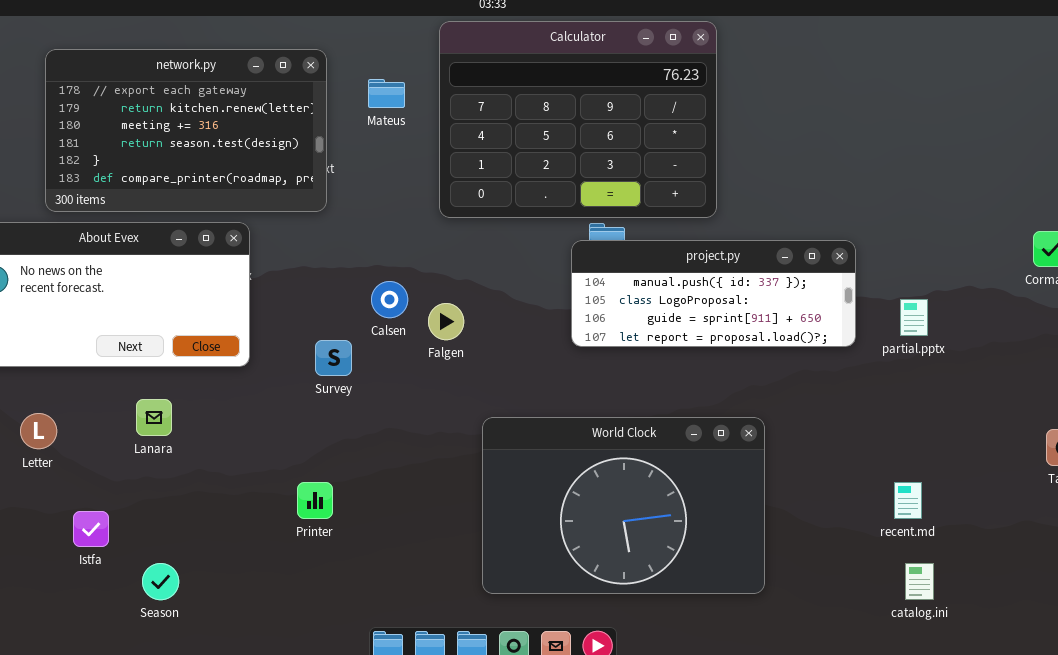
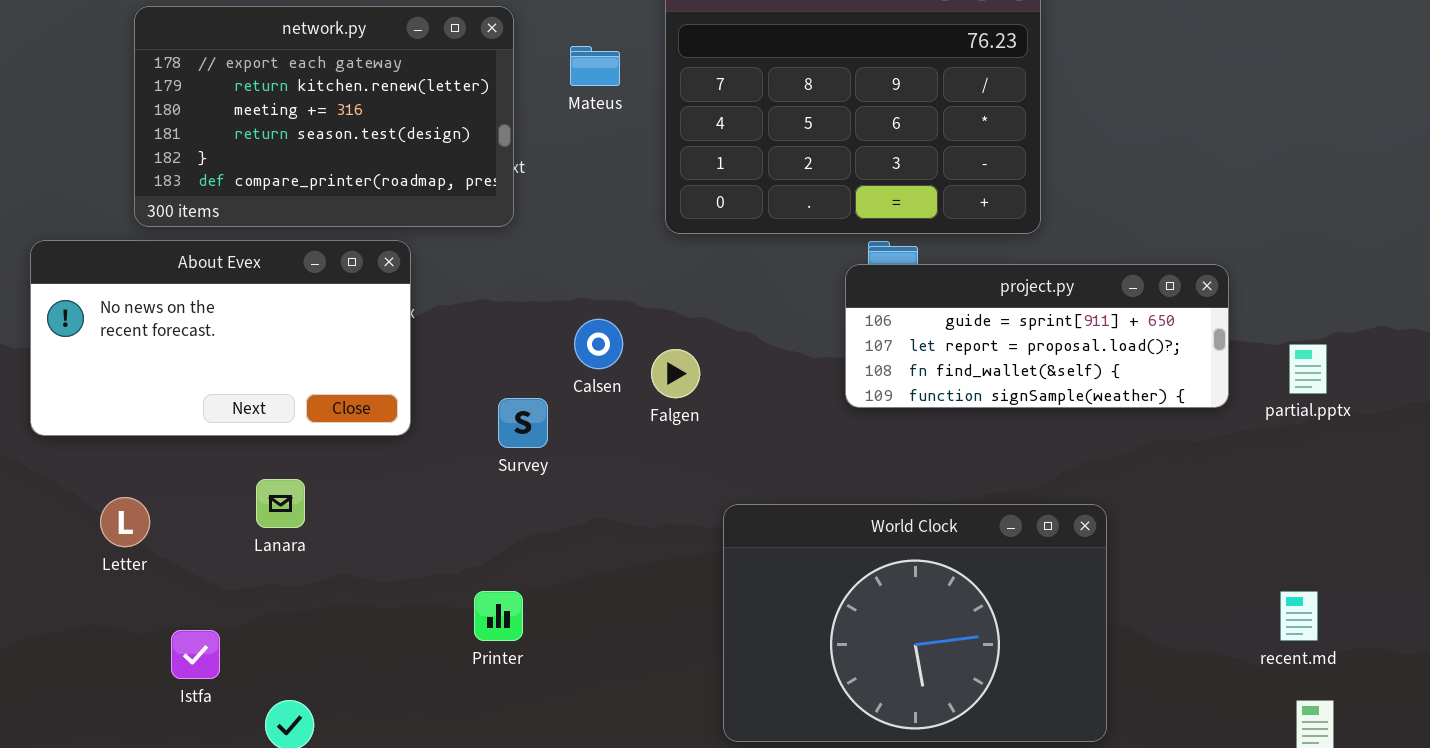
project.py: [571,240,856,347] -> [845,264,1229,408], scrolled down 2 rows

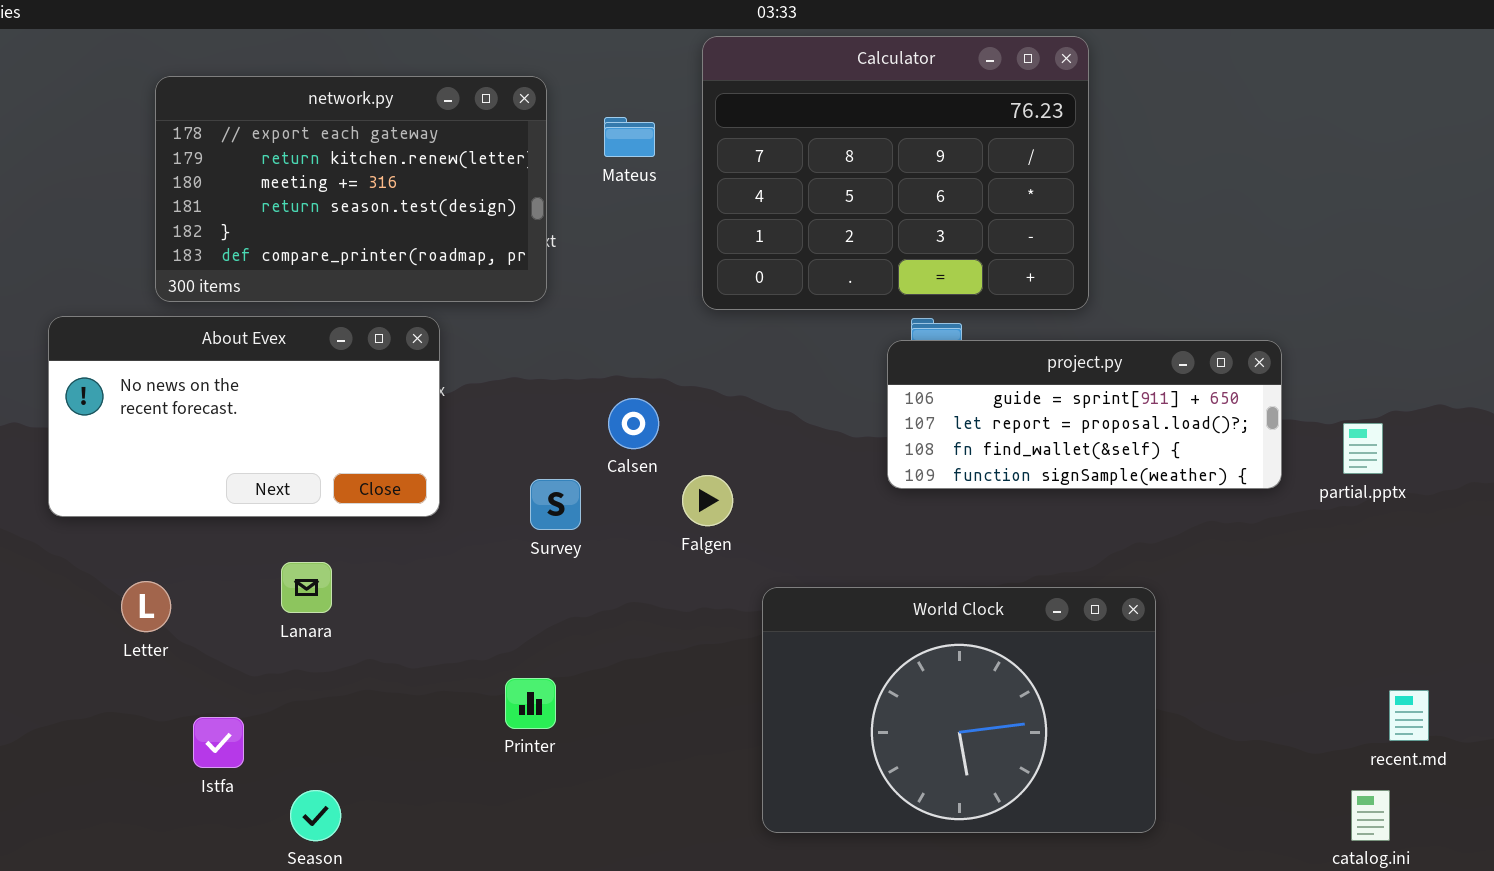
Falgen: [651,349,700,398] -> [682,475,733,526], moved
recent.md: [1280,591,1318,641] -> [1389,690,1429,741], moved

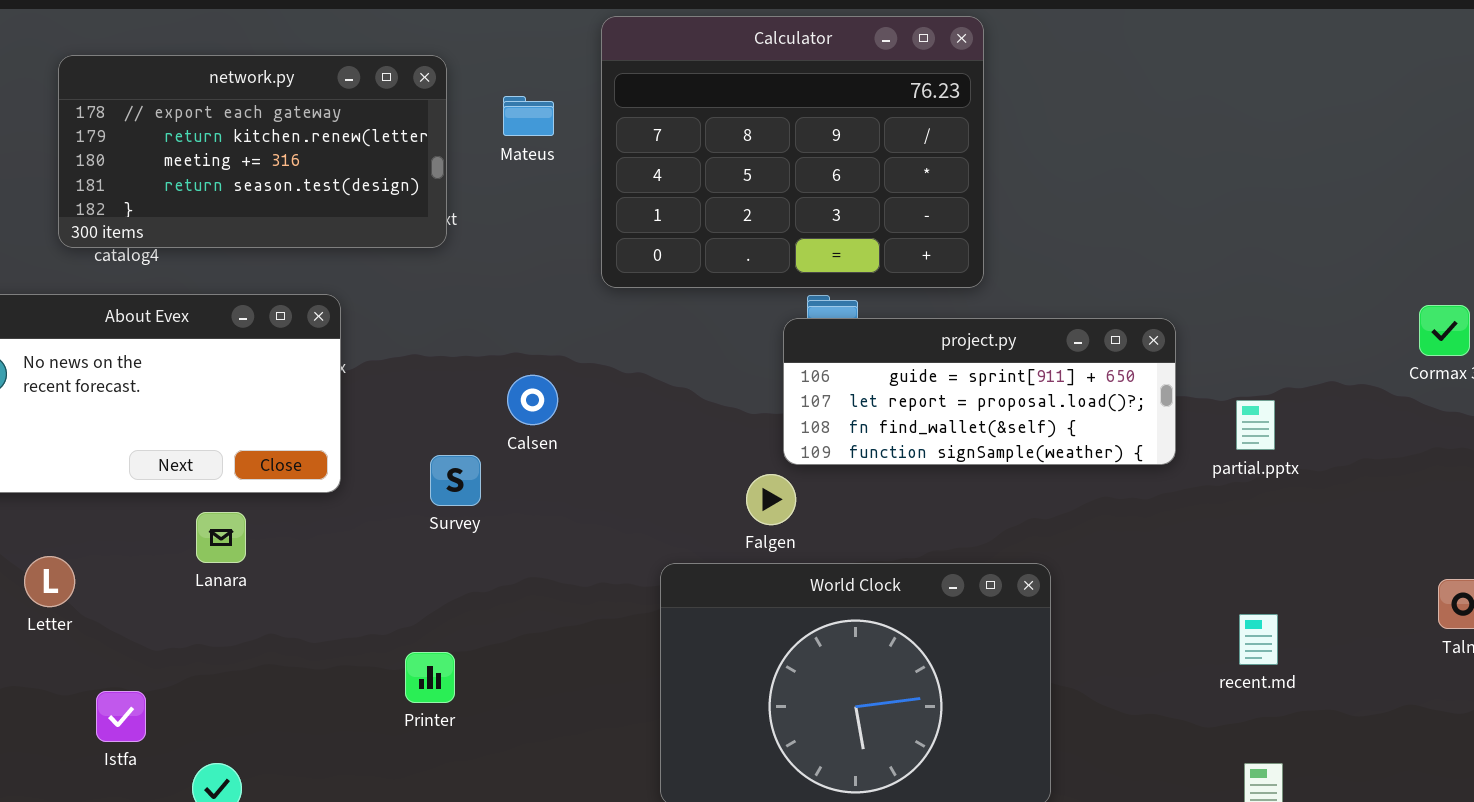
network.py: [155,76,547,302] -> [58,55,447,248], resized
Falgen: [682,475,733,526] -> [746,474,796,525], moved
Lanara: [281,562,332,613] -> [196,512,246,563], moved
recent.md: [1389,690,1429,741] -> [1239,614,1278,665], moved

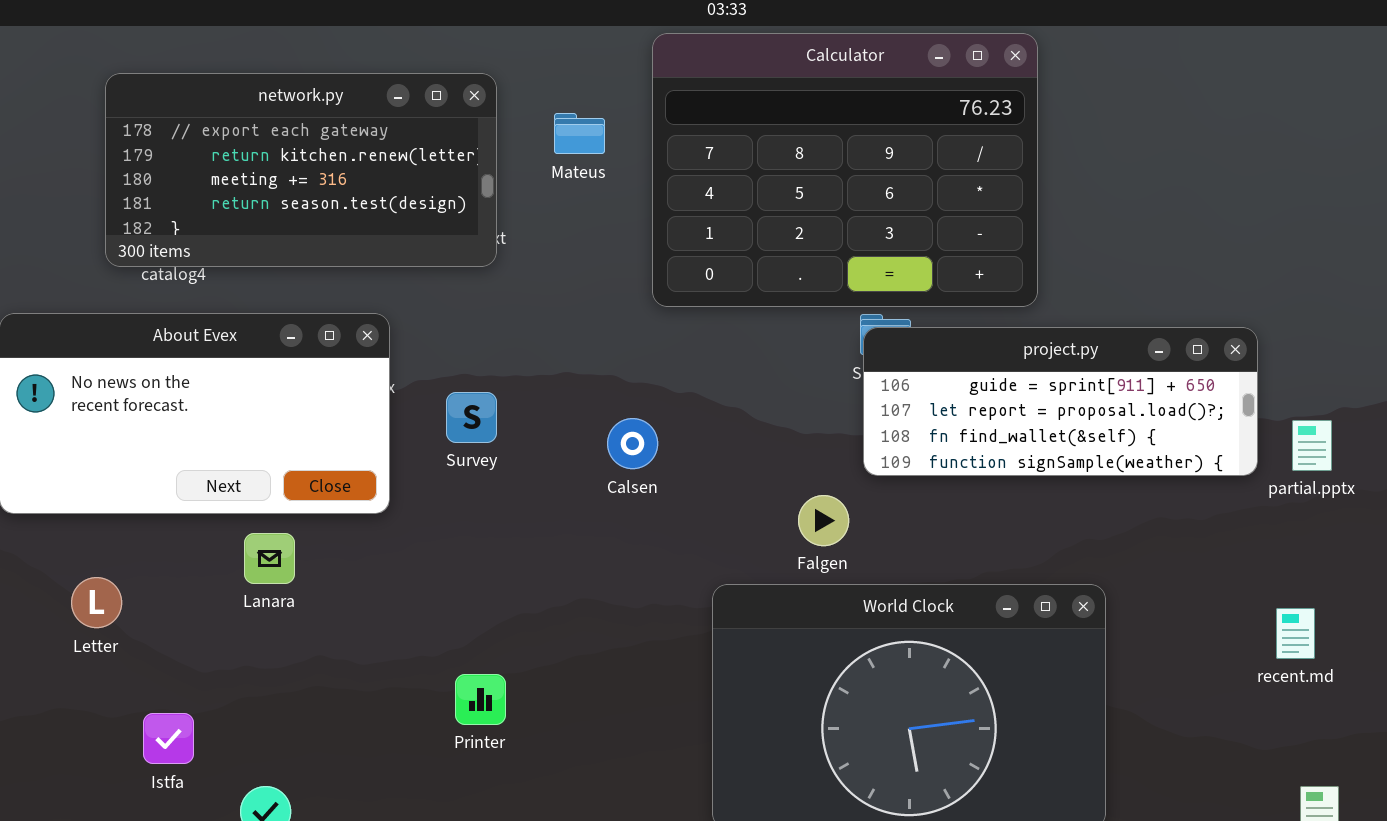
project.py: [783,318,1176,465] -> [863,327,1258,476], moved
Calsen: [507,375,558,425] -> [607,418,658,469], moved
Survey: [430,455,481,506] -> [446,392,497,443], moved
recent.md: [1239,614,1278,665] -> [1276,608,1315,659], moved

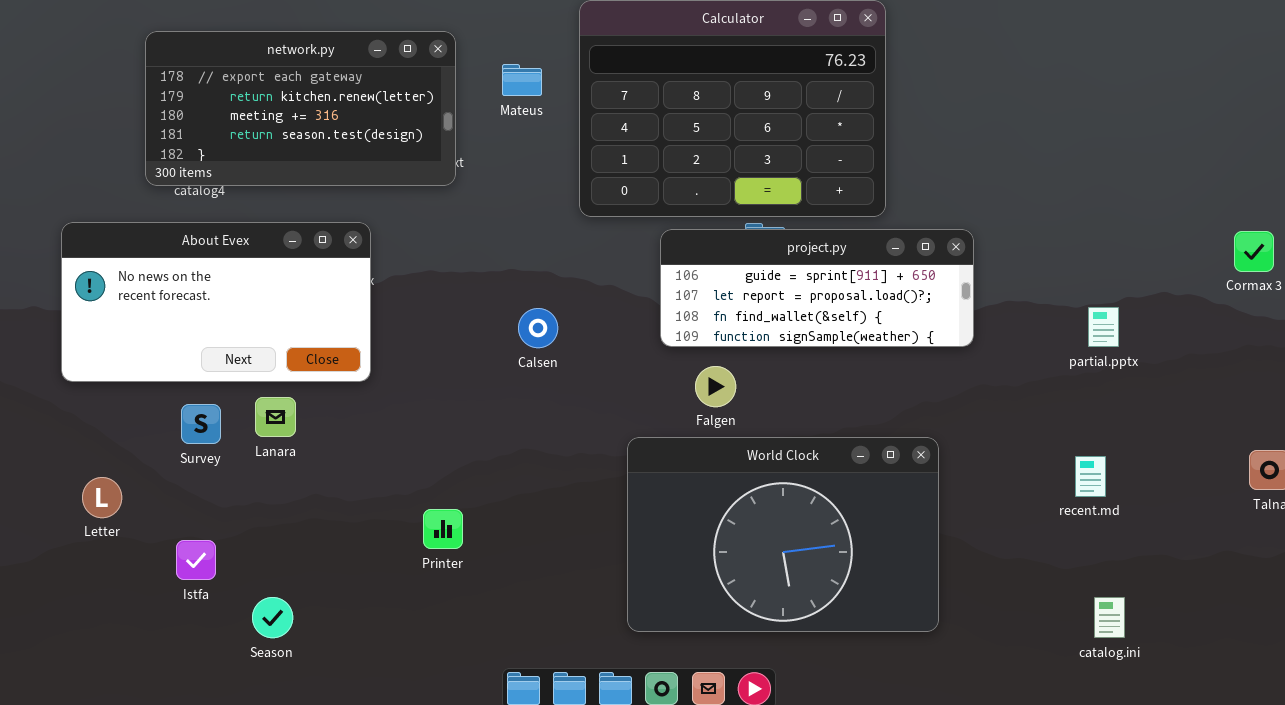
project.py: [863,327,1258,476] -> [660,229,974,347], moved
Survey: [446,392,497,443] -> [181,404,221,444], moved
Calsen: [607,418,658,469] -> [518,308,558,348], moved
Letter: [71,577,122,628] -> [82,477,122,518], moved

